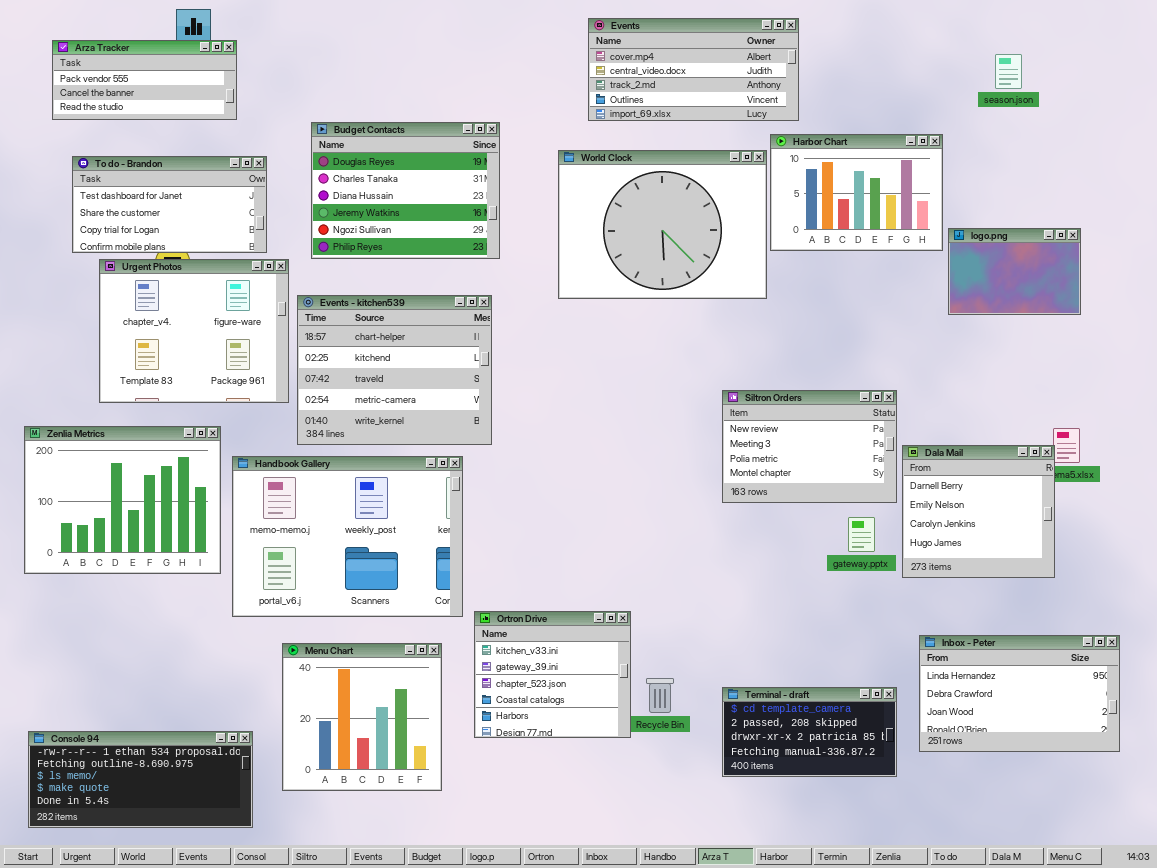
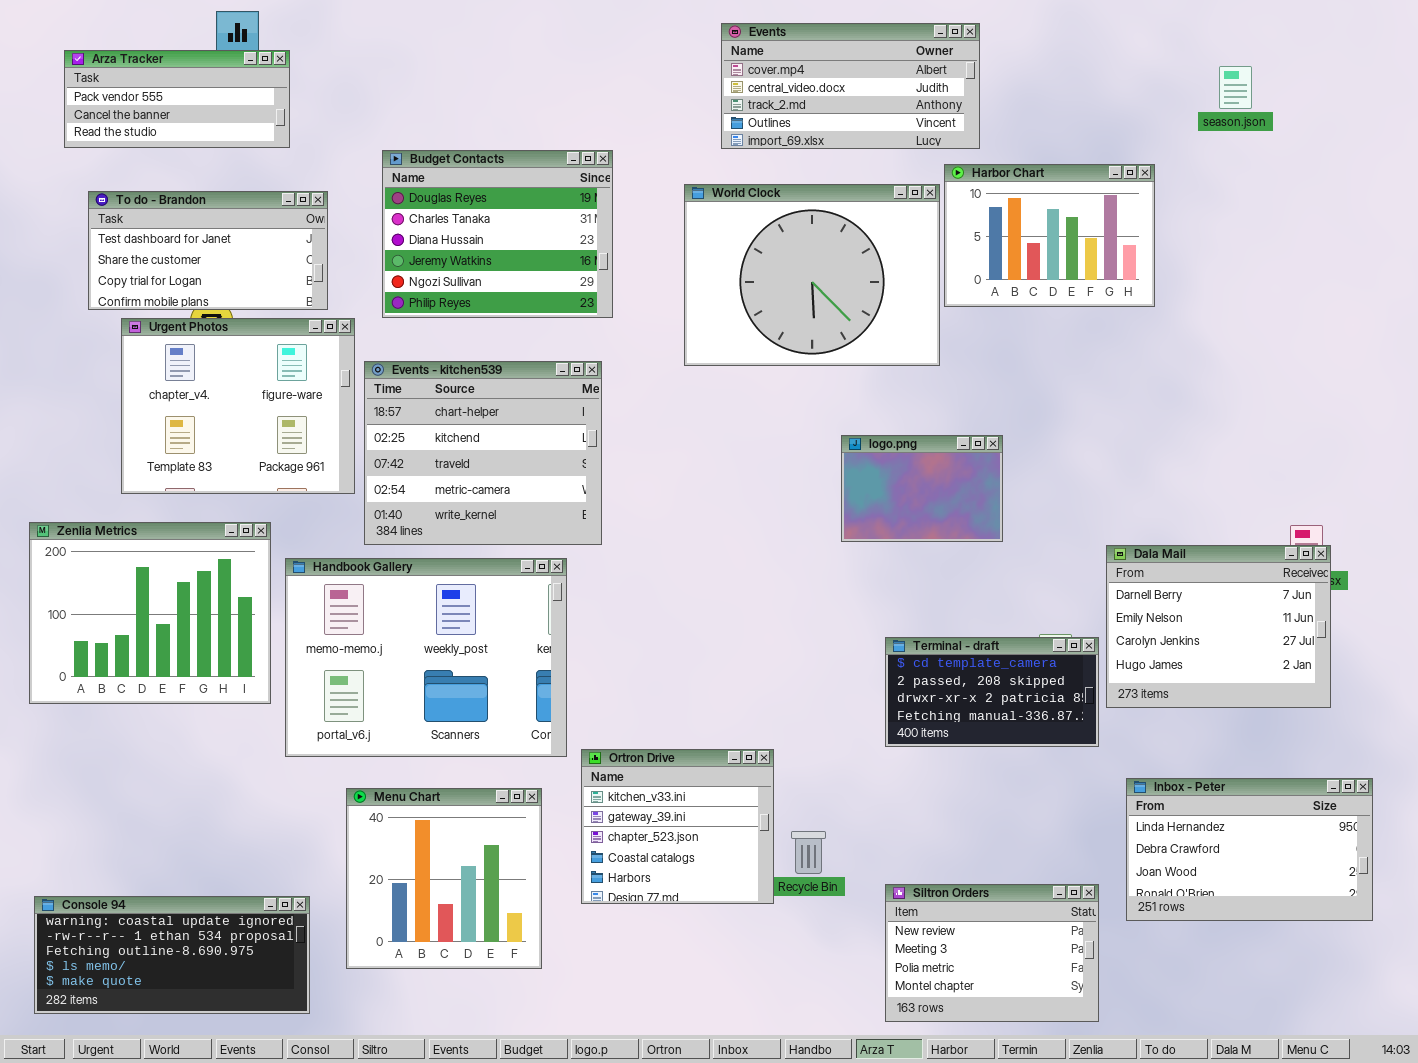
logo.png: [948,228,1081,315] -> [841,435,1003,542], moved
Siltron Orders: [722,390,897,503] -> [885,884,1099,1022], moved
Dala Mail: [902,445,1055,578] -> [1106,545,1331,708], resized
Terminal - draft: [722,687,897,777] -> [885,637,1099,747], moved
Console 94: [28,731,253,828] -> [34,896,310,1014], scrolled up 1 row

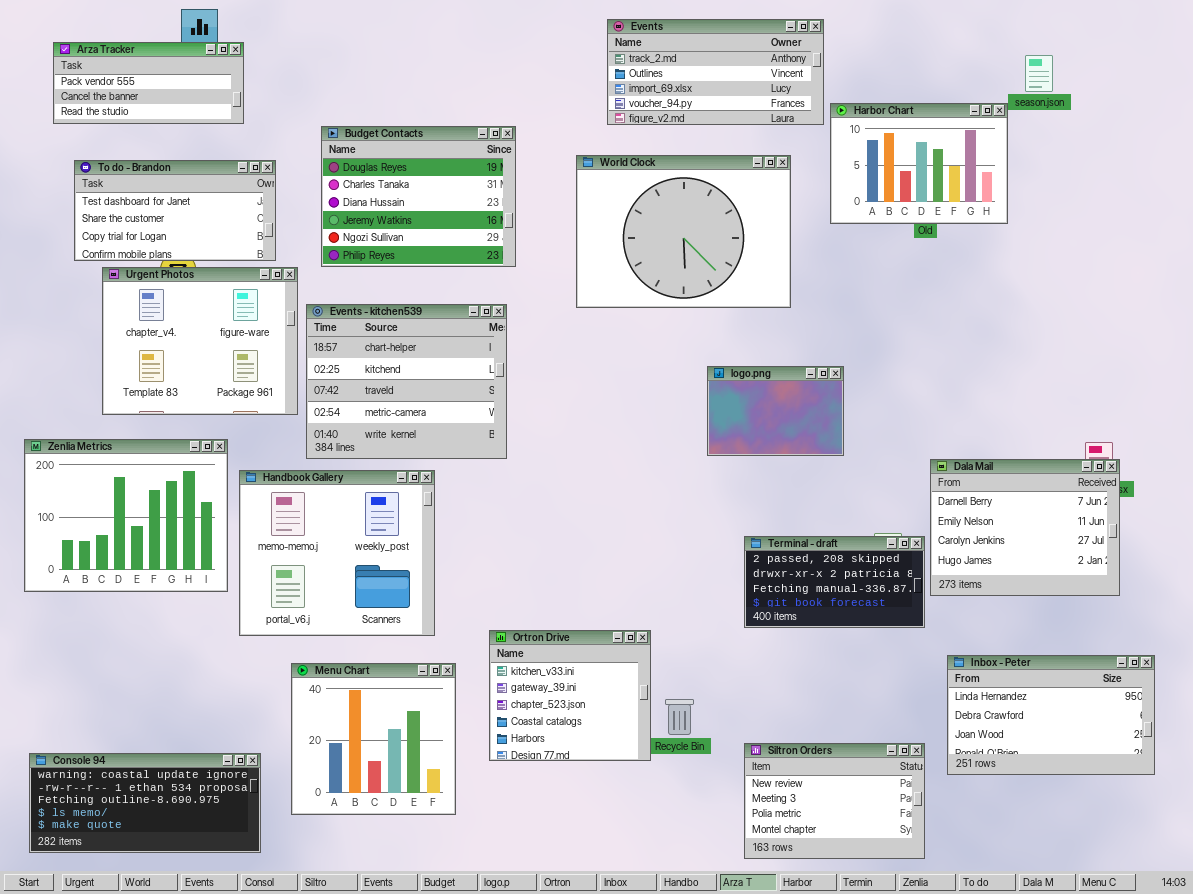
Events: [721,23,980,149] -> [607,19,824,125], scrolled down 2 rows
Harbor Chart: [944,164,1155,307] -> [830,103,1008,224], moved
Handbook Gallery: [285,558,567,757] -> [239,470,435,636], resized
Terminal - draft: [885,637,1099,747] -> [744,536,925,628], scrolled down 1 row

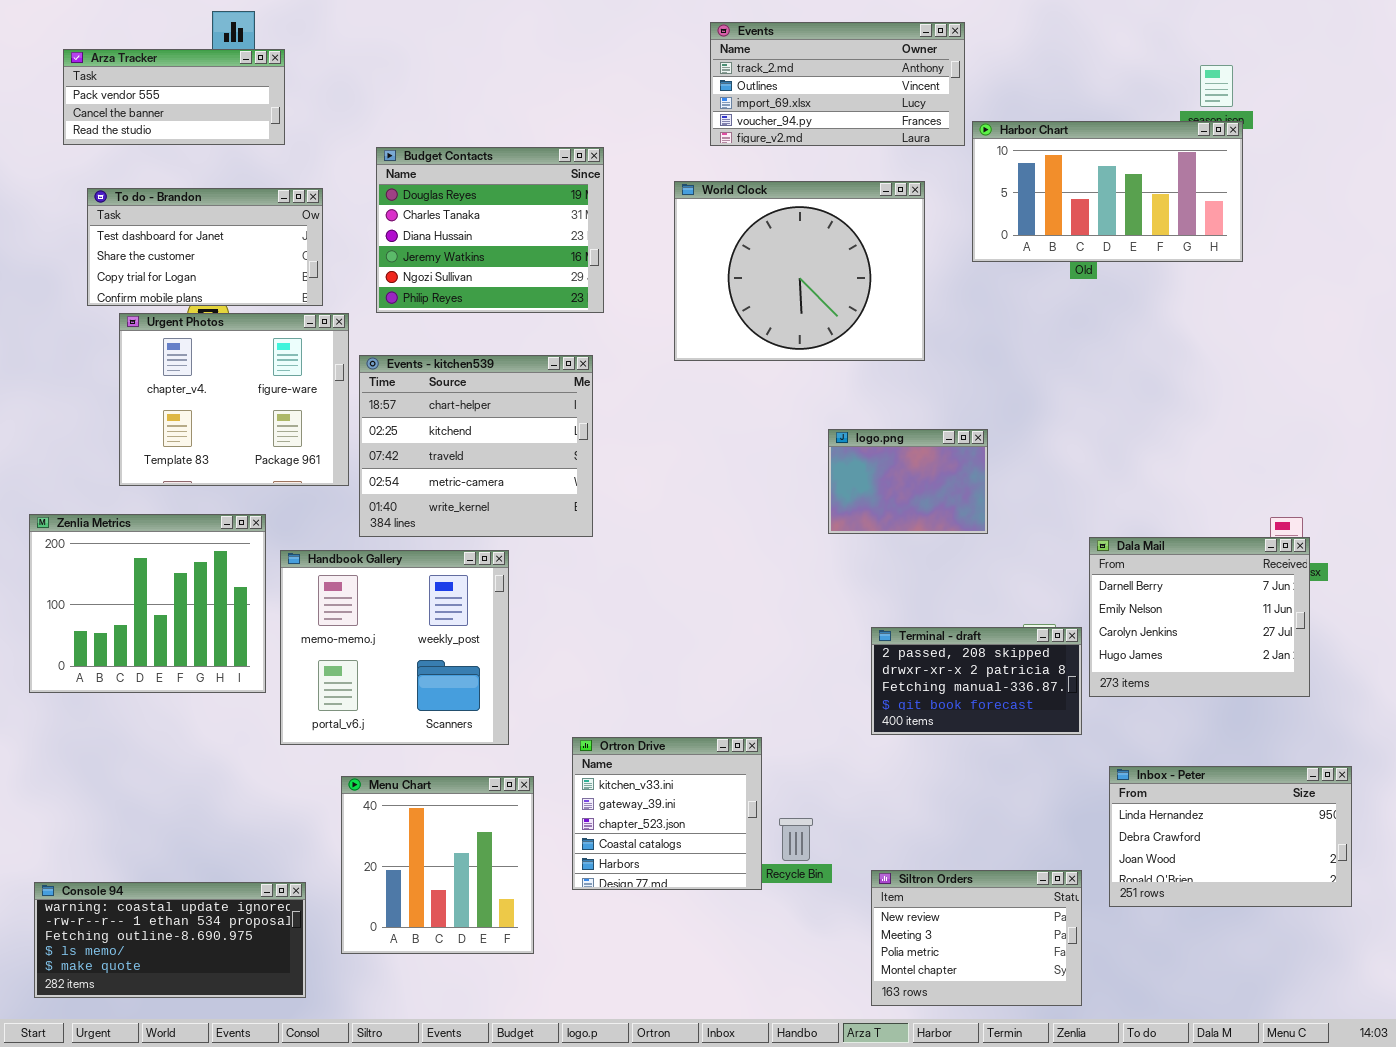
Harbor Chart: [830,103,1008,224] -> [972,121,1243,262], resized

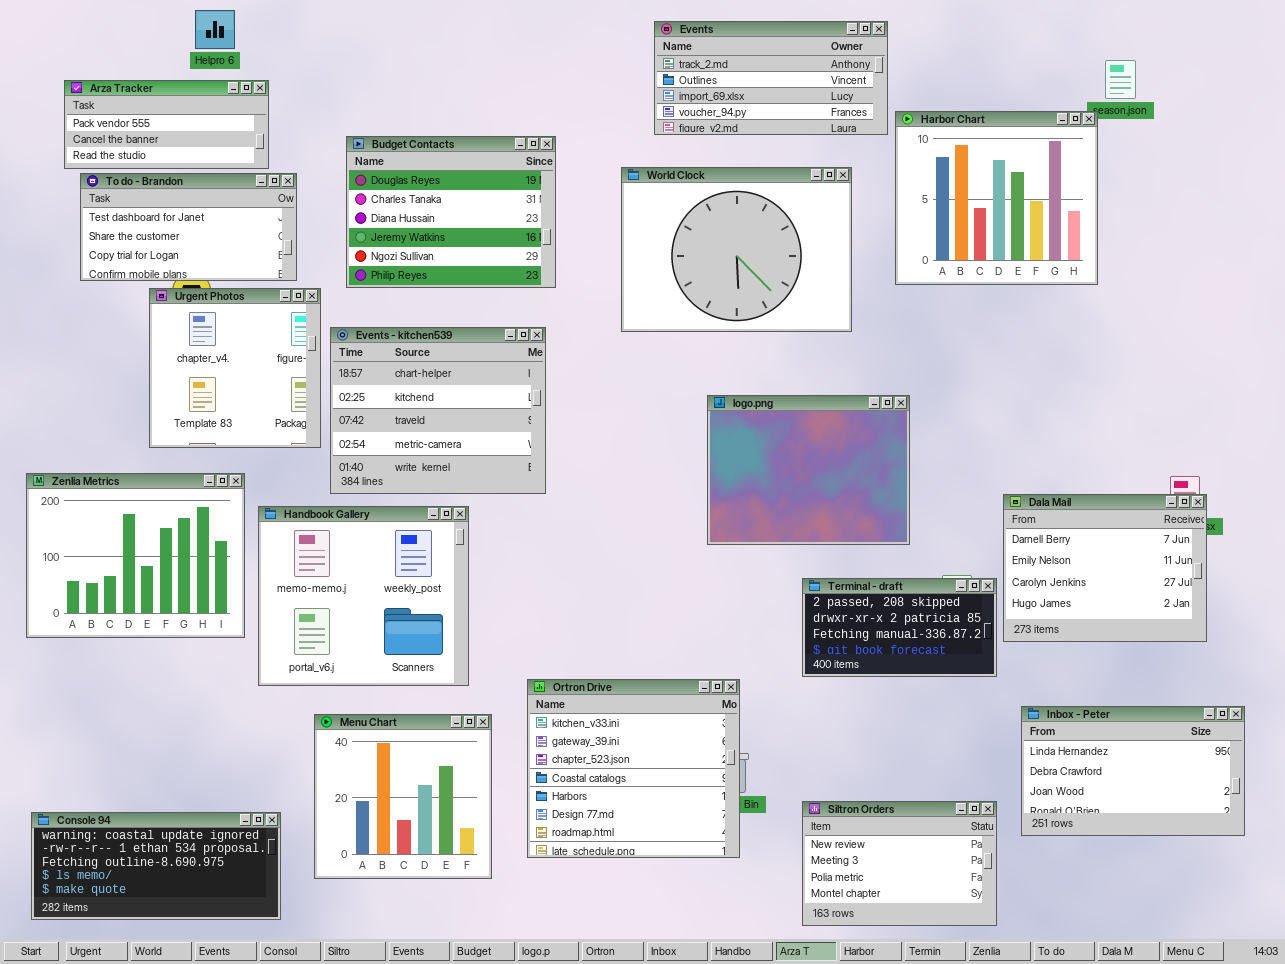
Arza Tracker: [63,49,285,145] -> [64,80,269,169], moved
Harbor Chart: [972,121,1243,262] -> [895,111,1098,285], resized
Urgent Photos: [119,313,349,486] -> [149,288,321,448], resized
logo.png: [828,429,988,534] -> [707,395,910,545], resized
Ortron Drive: [572,737,762,890] -> [527,679,740,858], resized

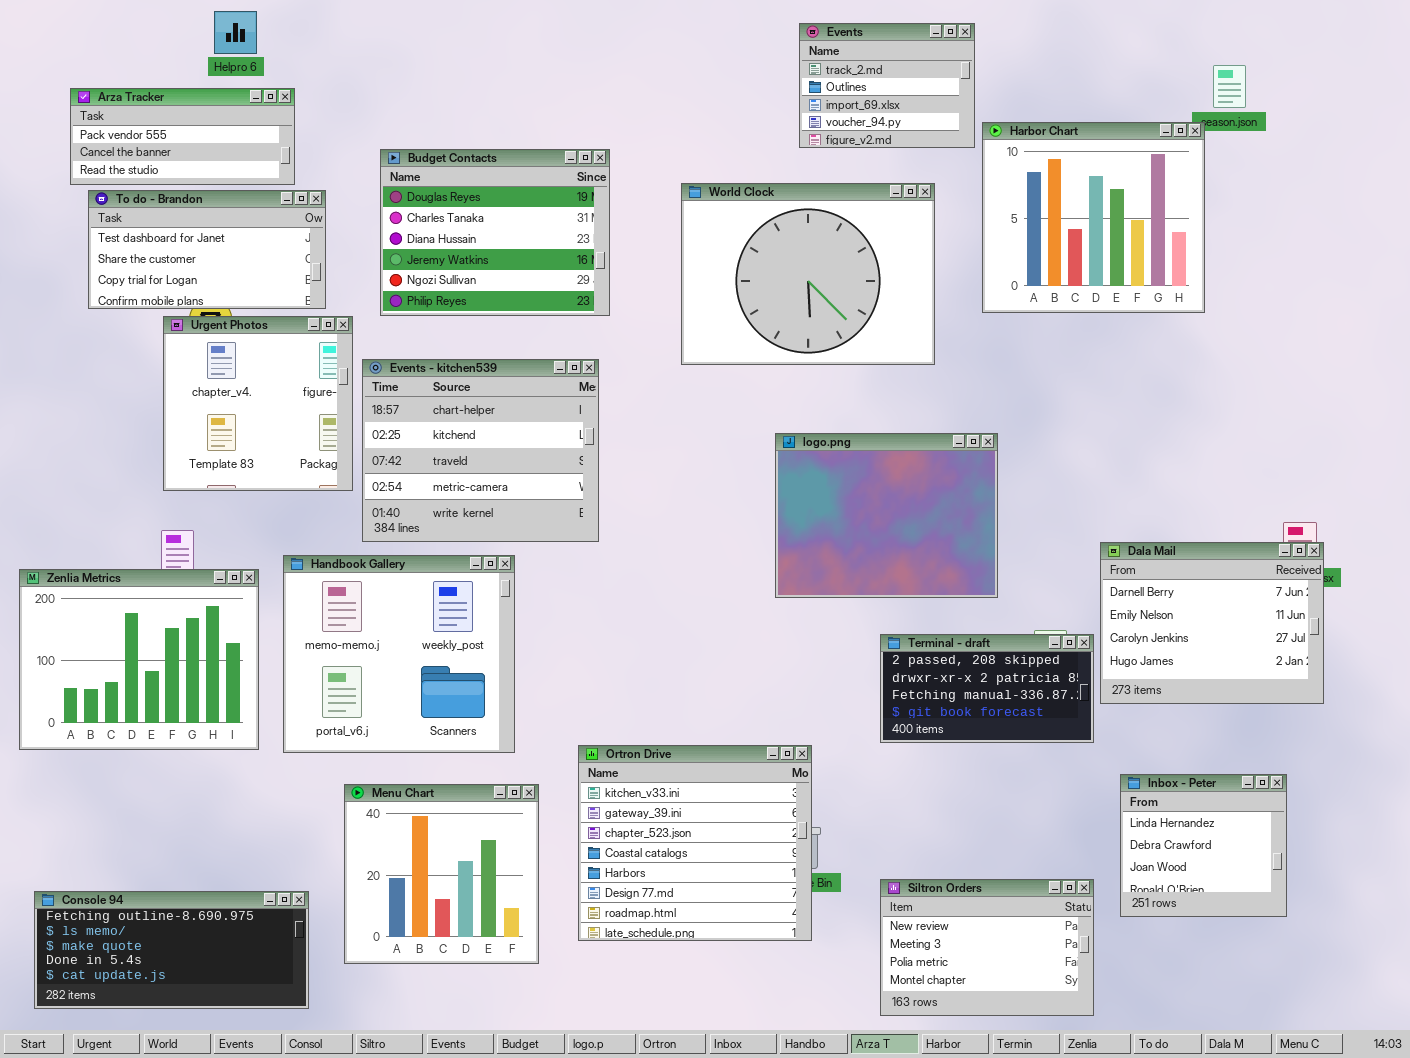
Events: [654,21,888,135] -> [799,23,975,148], resized
Zenlia Metrics: [26,473,245,638] -> [19,569,259,750], moved
Inbox - Peter: [1021,706,1245,836] -> [1120,774,1287,917], resized
Console 94: [31,812,281,920] -> [34,891,309,1009], scrolled down 2 rows

